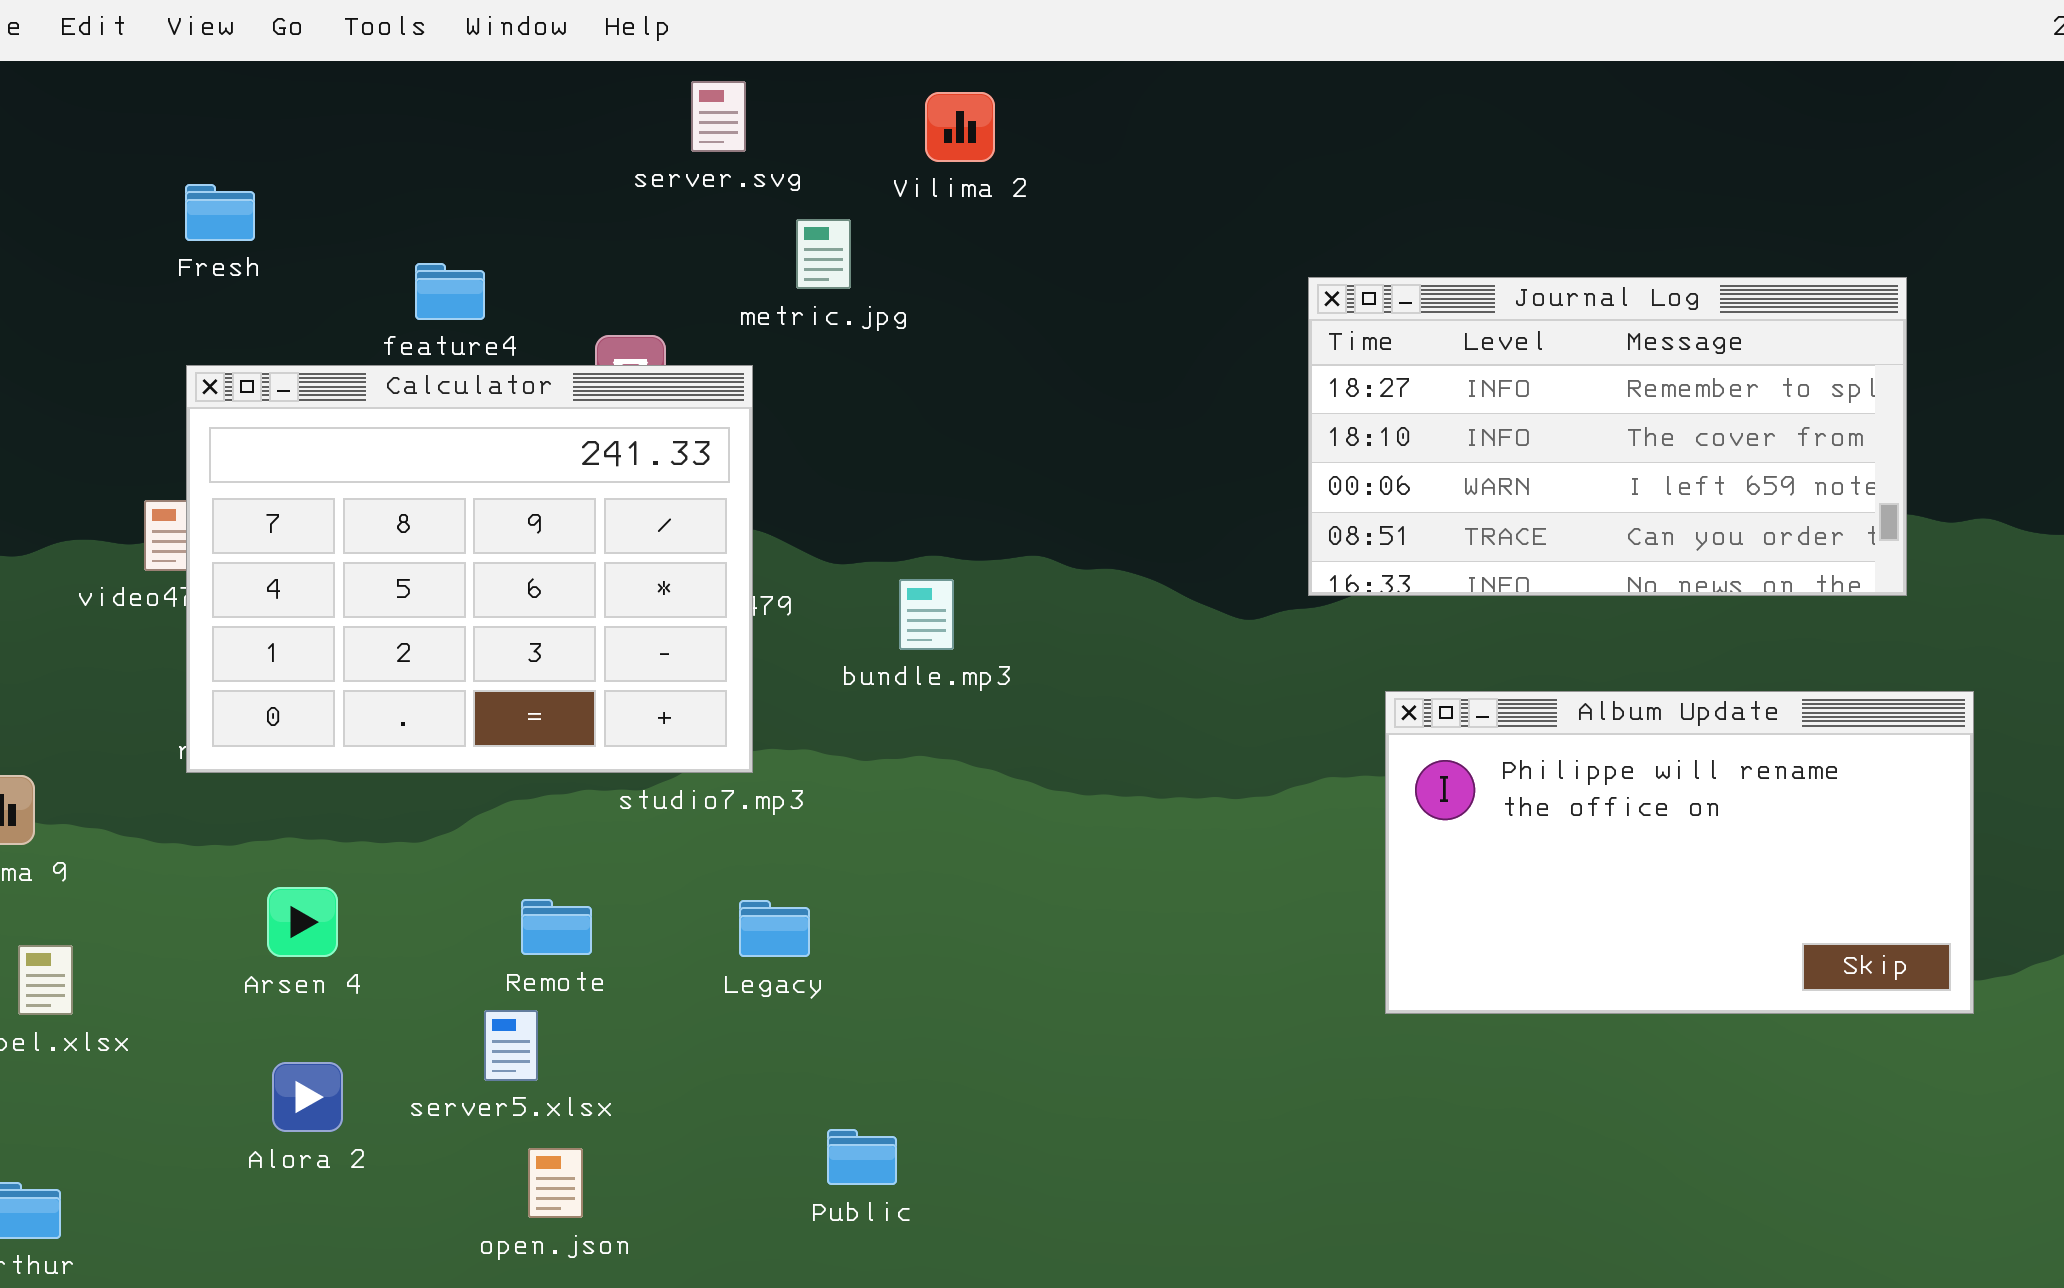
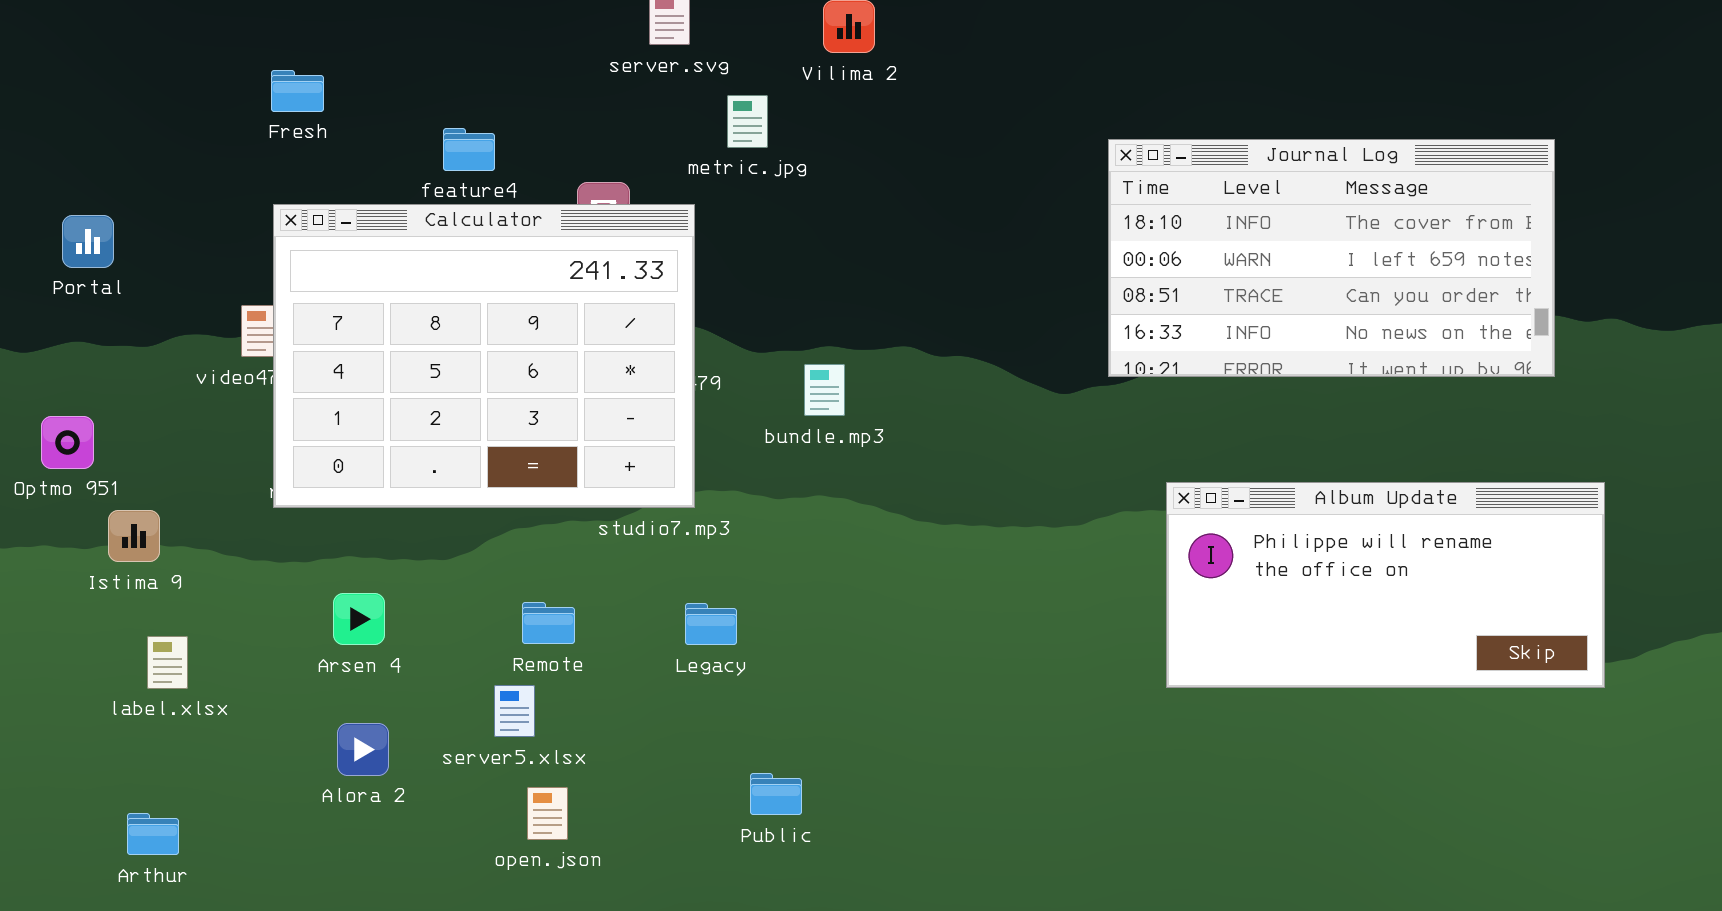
Journal Log: [1308,277,1907,596] -> [1108,139,1555,377], scrolled down 1 row
Album Update: [1385,691,1974,1014] -> [1166,482,1605,688], resized

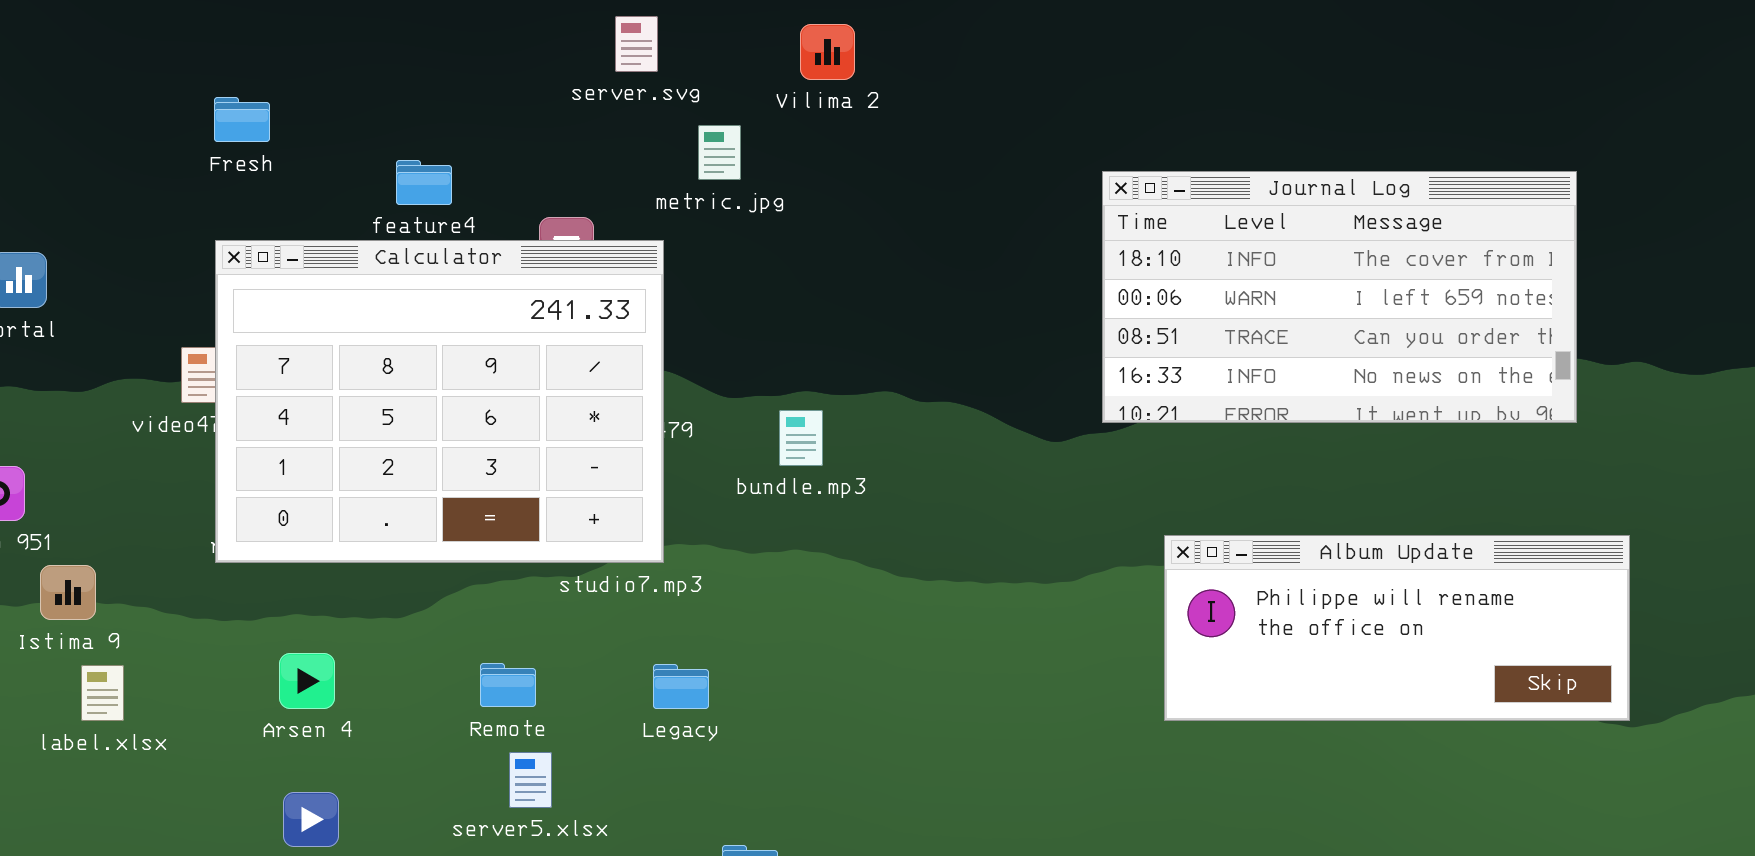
Album Update: [1166,482,1605,688] -> [1164,535,1630,721], resized
label.xlsx: [147,636,188,689] -> [81,665,124,721], moved
server5.xlsx: [494,685,535,737] -> [509,752,552,808], moved

